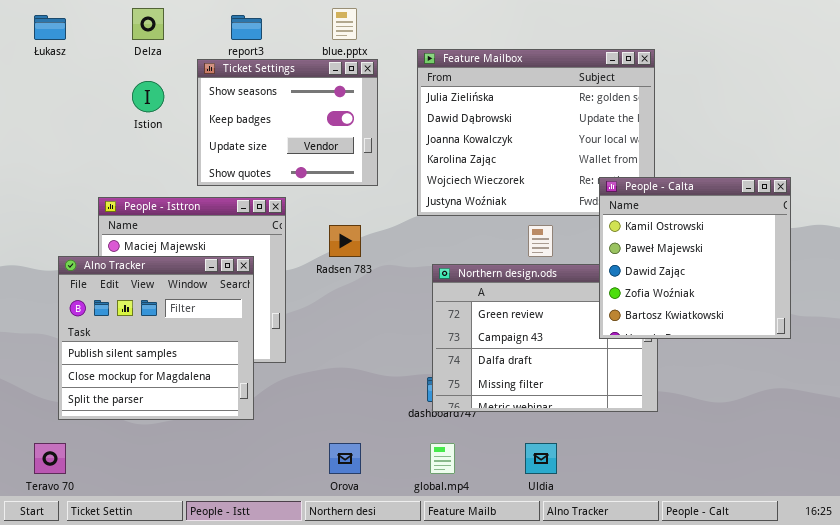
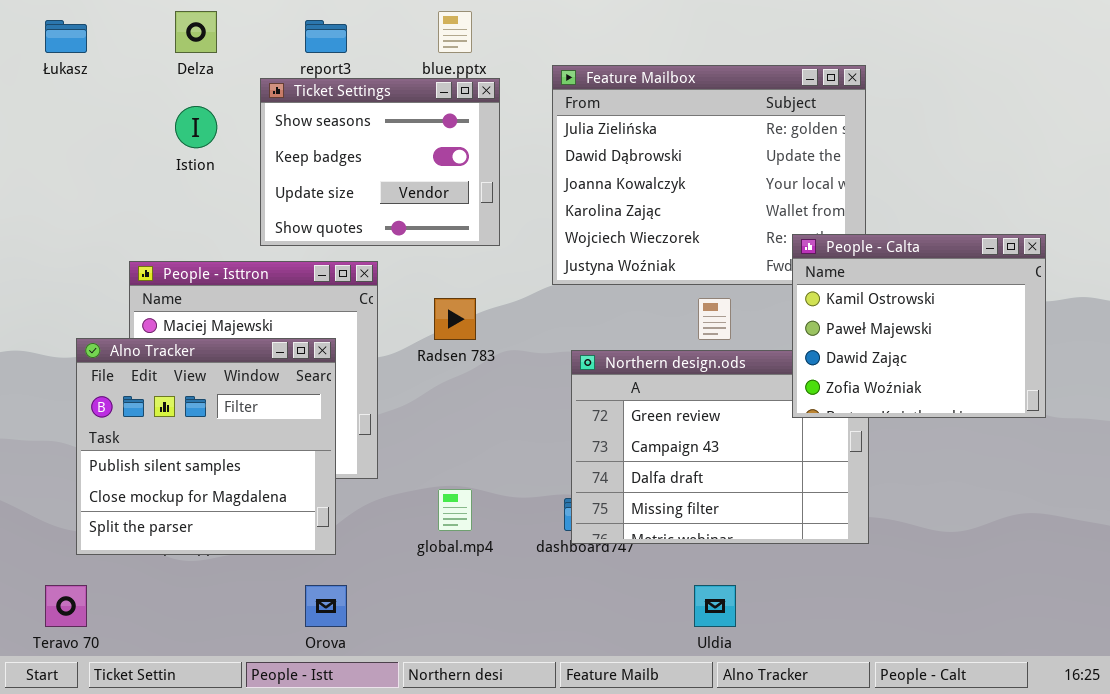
People - Calta: [599,177,791,339] -> [792,234,1046,418], resized
Orova: [329,443,361,474] -> [305,585,347,627], moved
global.mp4: [430,443,455,474] -> [438,489,472,531], moved

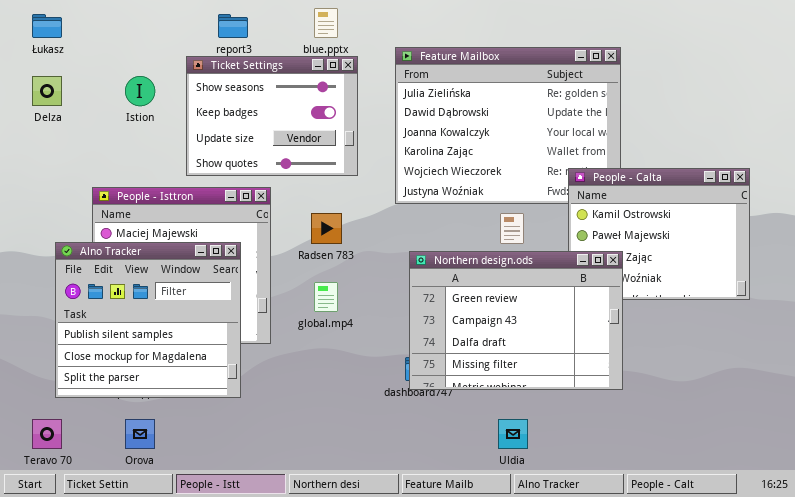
Delza: [175,11,217,53] -> [32,76,62,106], moved
Northern design.ods: [571,350,869,544] -> [409,251,623,390], raised
global.mp4: [438,489,472,531] -> [314,282,338,312], moved
Orova: [305,585,347,627] -> [125,419,155,449], moved

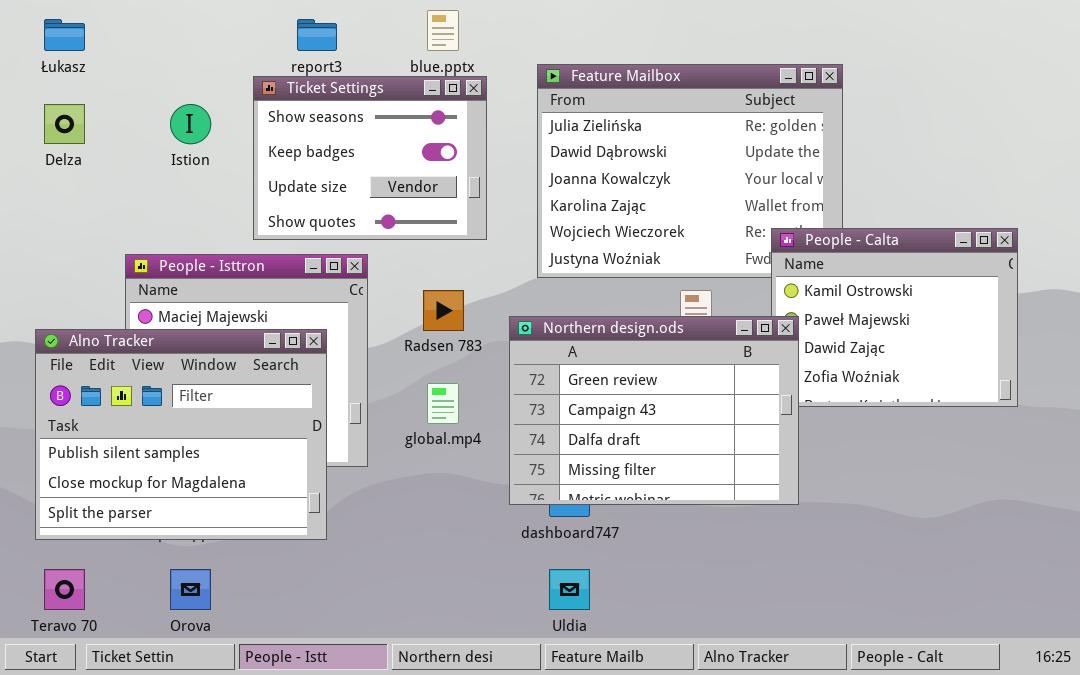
Alno Tracker: [55,242,241,398] -> [35,329,327,540], resized
Northern design.ods: [409,251,623,390] -> [509,316,799,505], moved
Uldia: [498,419,528,449] -> [549,569,590,610], moved

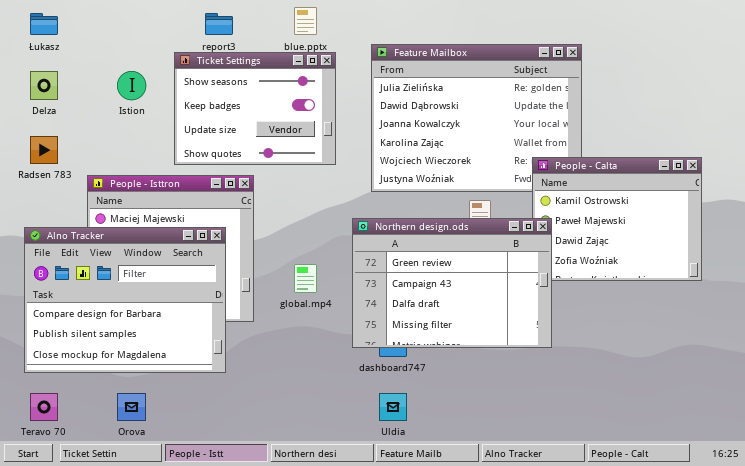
Radsen 783: [423,290,464,331] -> [30,136,58,164], moved
Alno Tracker: [35,329,327,540] -> [24,227,226,373], scrolled up 1 row

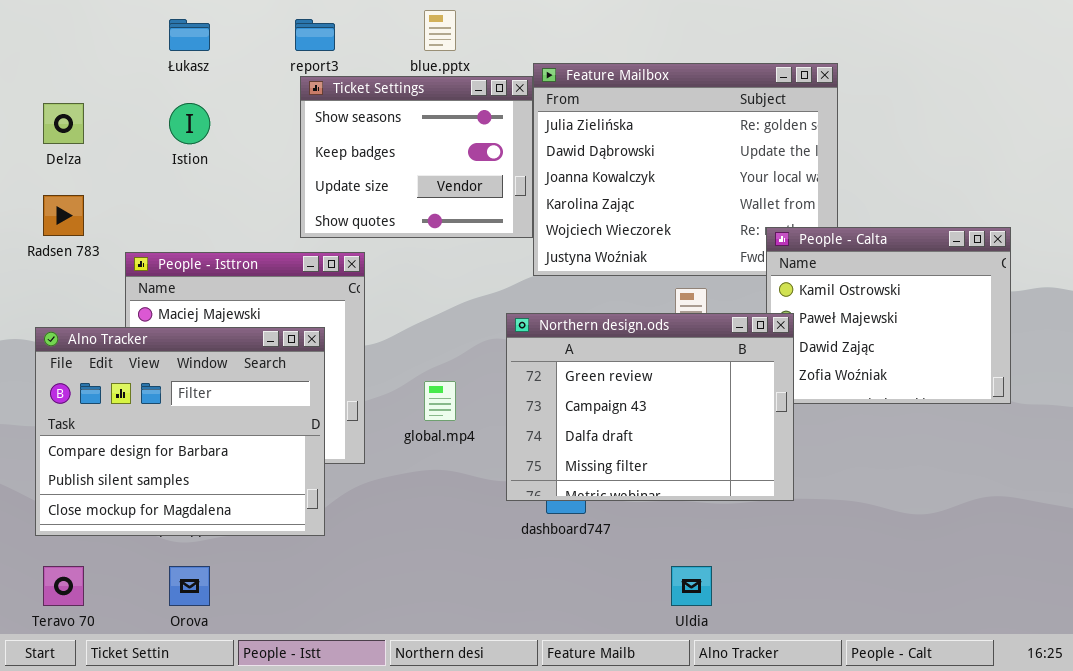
Łukasz: [30,13,58,35] -> [169,19,210,51], moved
Ticket Settings: [174,52,336,165] -> [300,76,533,238], moved
Uldia: [379,393,407,421] -> [671,566,712,606], moved

